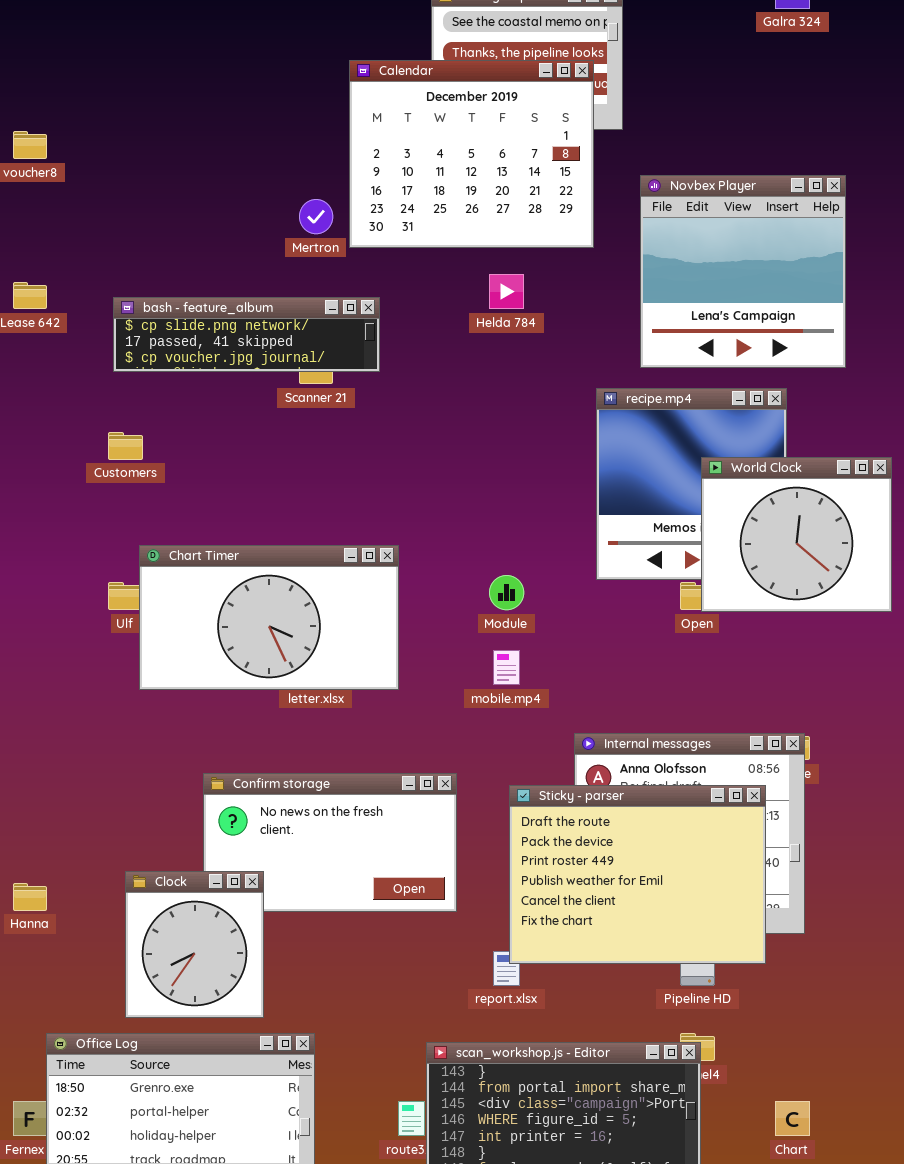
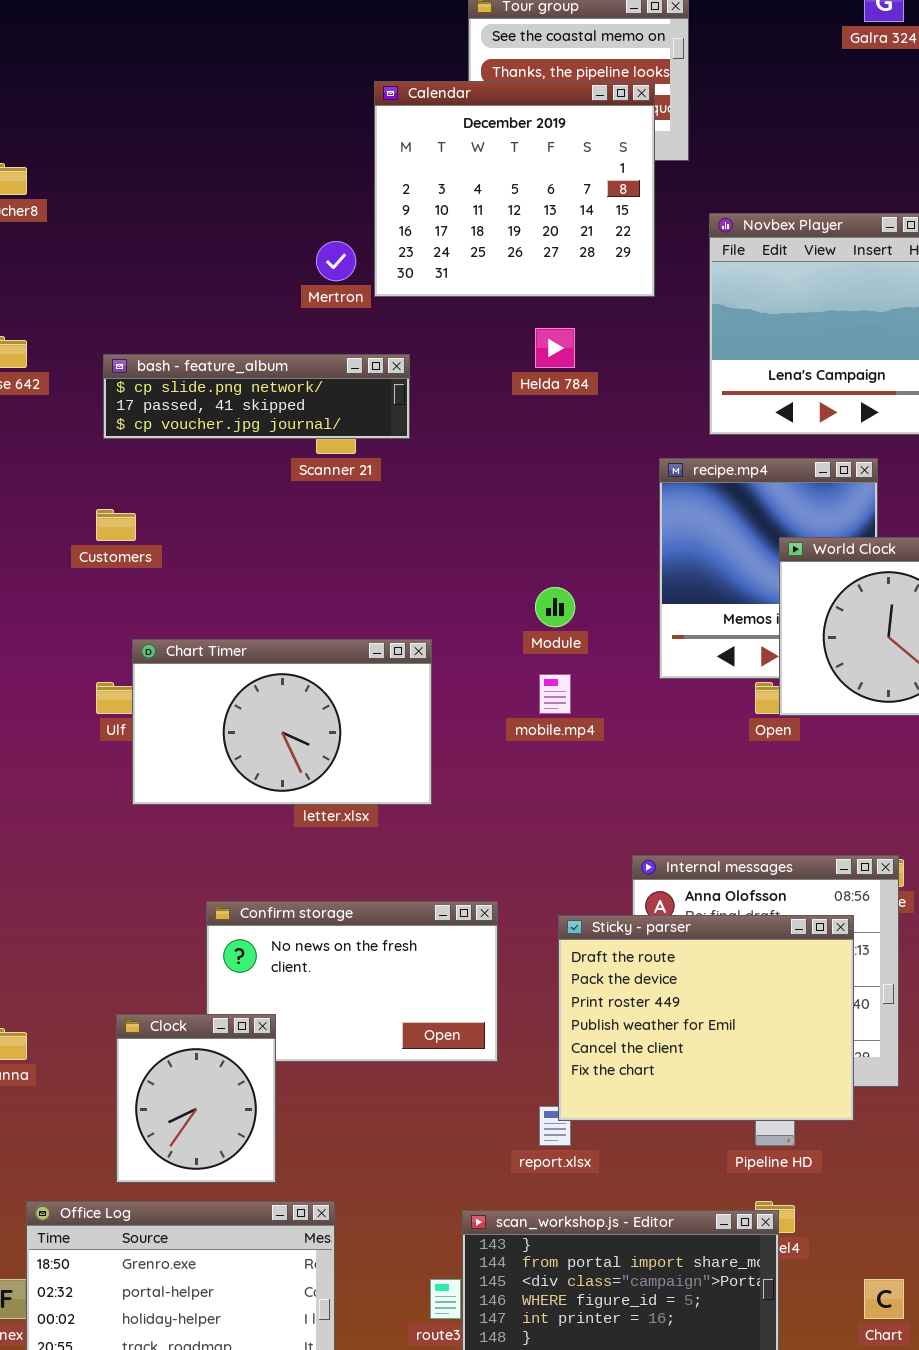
Module: [489,575,524,610] -> [535,587,575,627], moved
mobile.mp4: [493,650,520,685] -> [539,674,571,714], moved

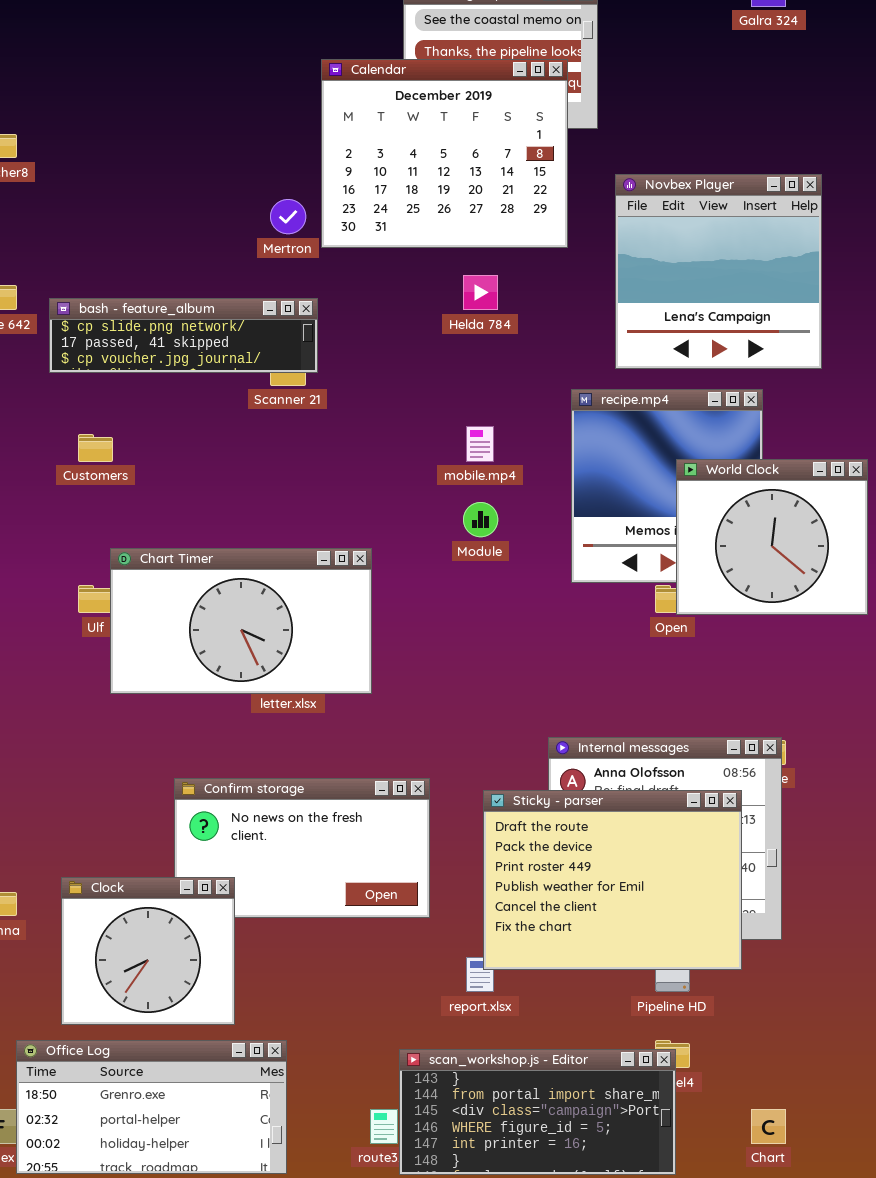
bash - feature_album: [103,354,410,439] -> [49,298,318,373], moved
mobile.mp4: [539,674,571,714] -> [466,426,494,462], moved
Clock: [116,1014,276,1183] -> [61,877,235,1025], resized

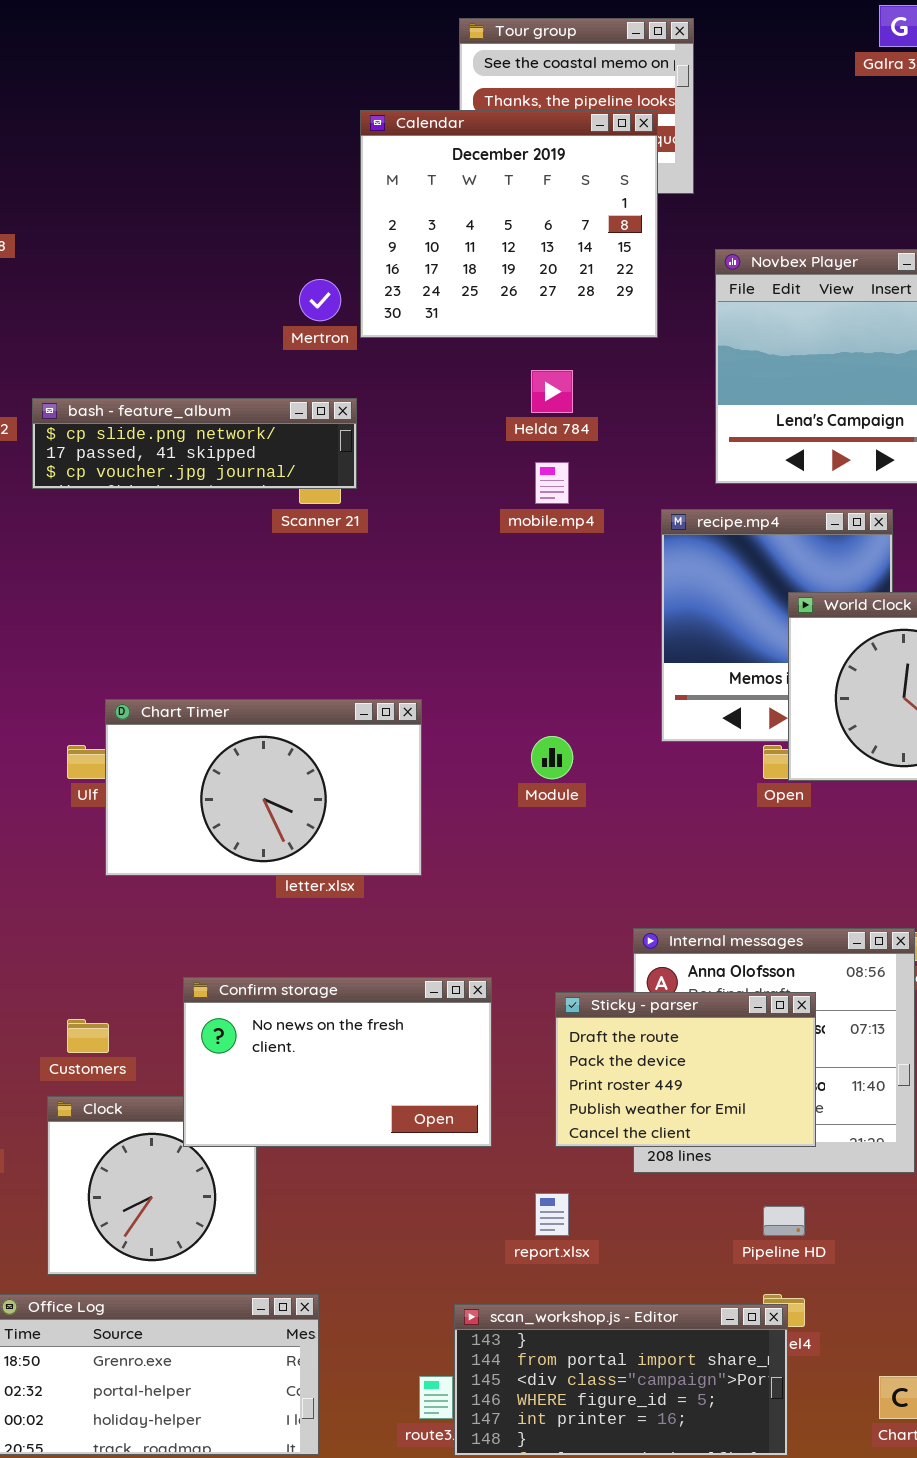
mobile.mp4: [466,426,494,462] -> [535,462,569,504], moved
Customers: [78,434,113,462] -> [67,1019,109,1053], moved
Module: [463,502,498,537] -> [531,736,573,779], moved
Confirm storage: [174,778,430,918] -> [183,977,492,1147], raised
Sticky - parser: [483,790,742,970] -> [555,992,816,1147], resized

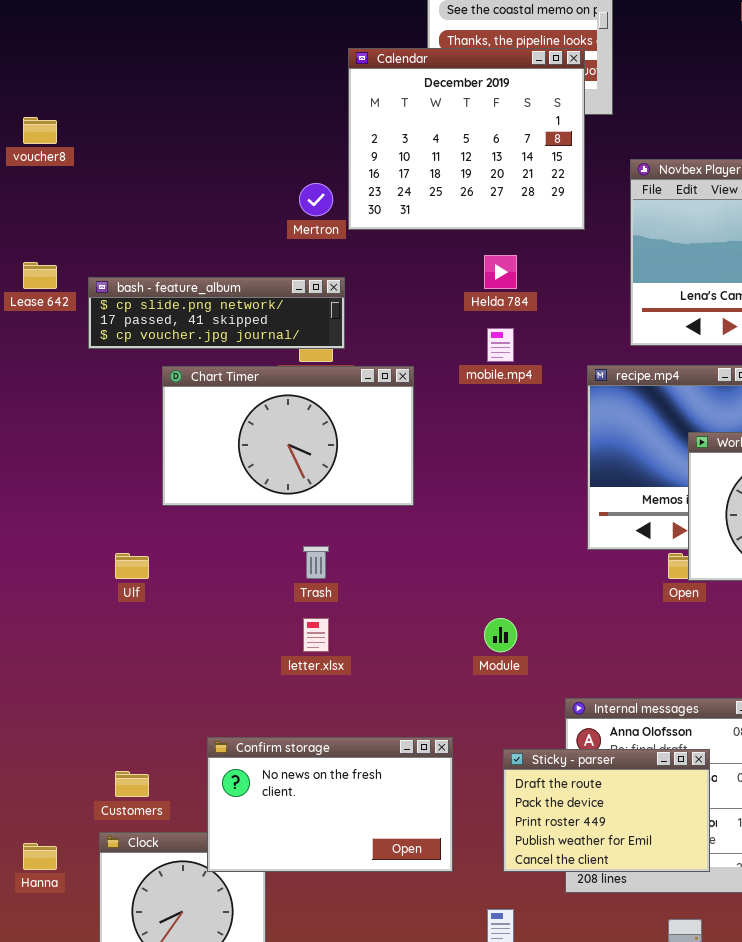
Chart Timer: [105,699,422,876] -> [162,366,414,506], moved
Module: [531,736,573,779] -> [484,618,517,652], moved

